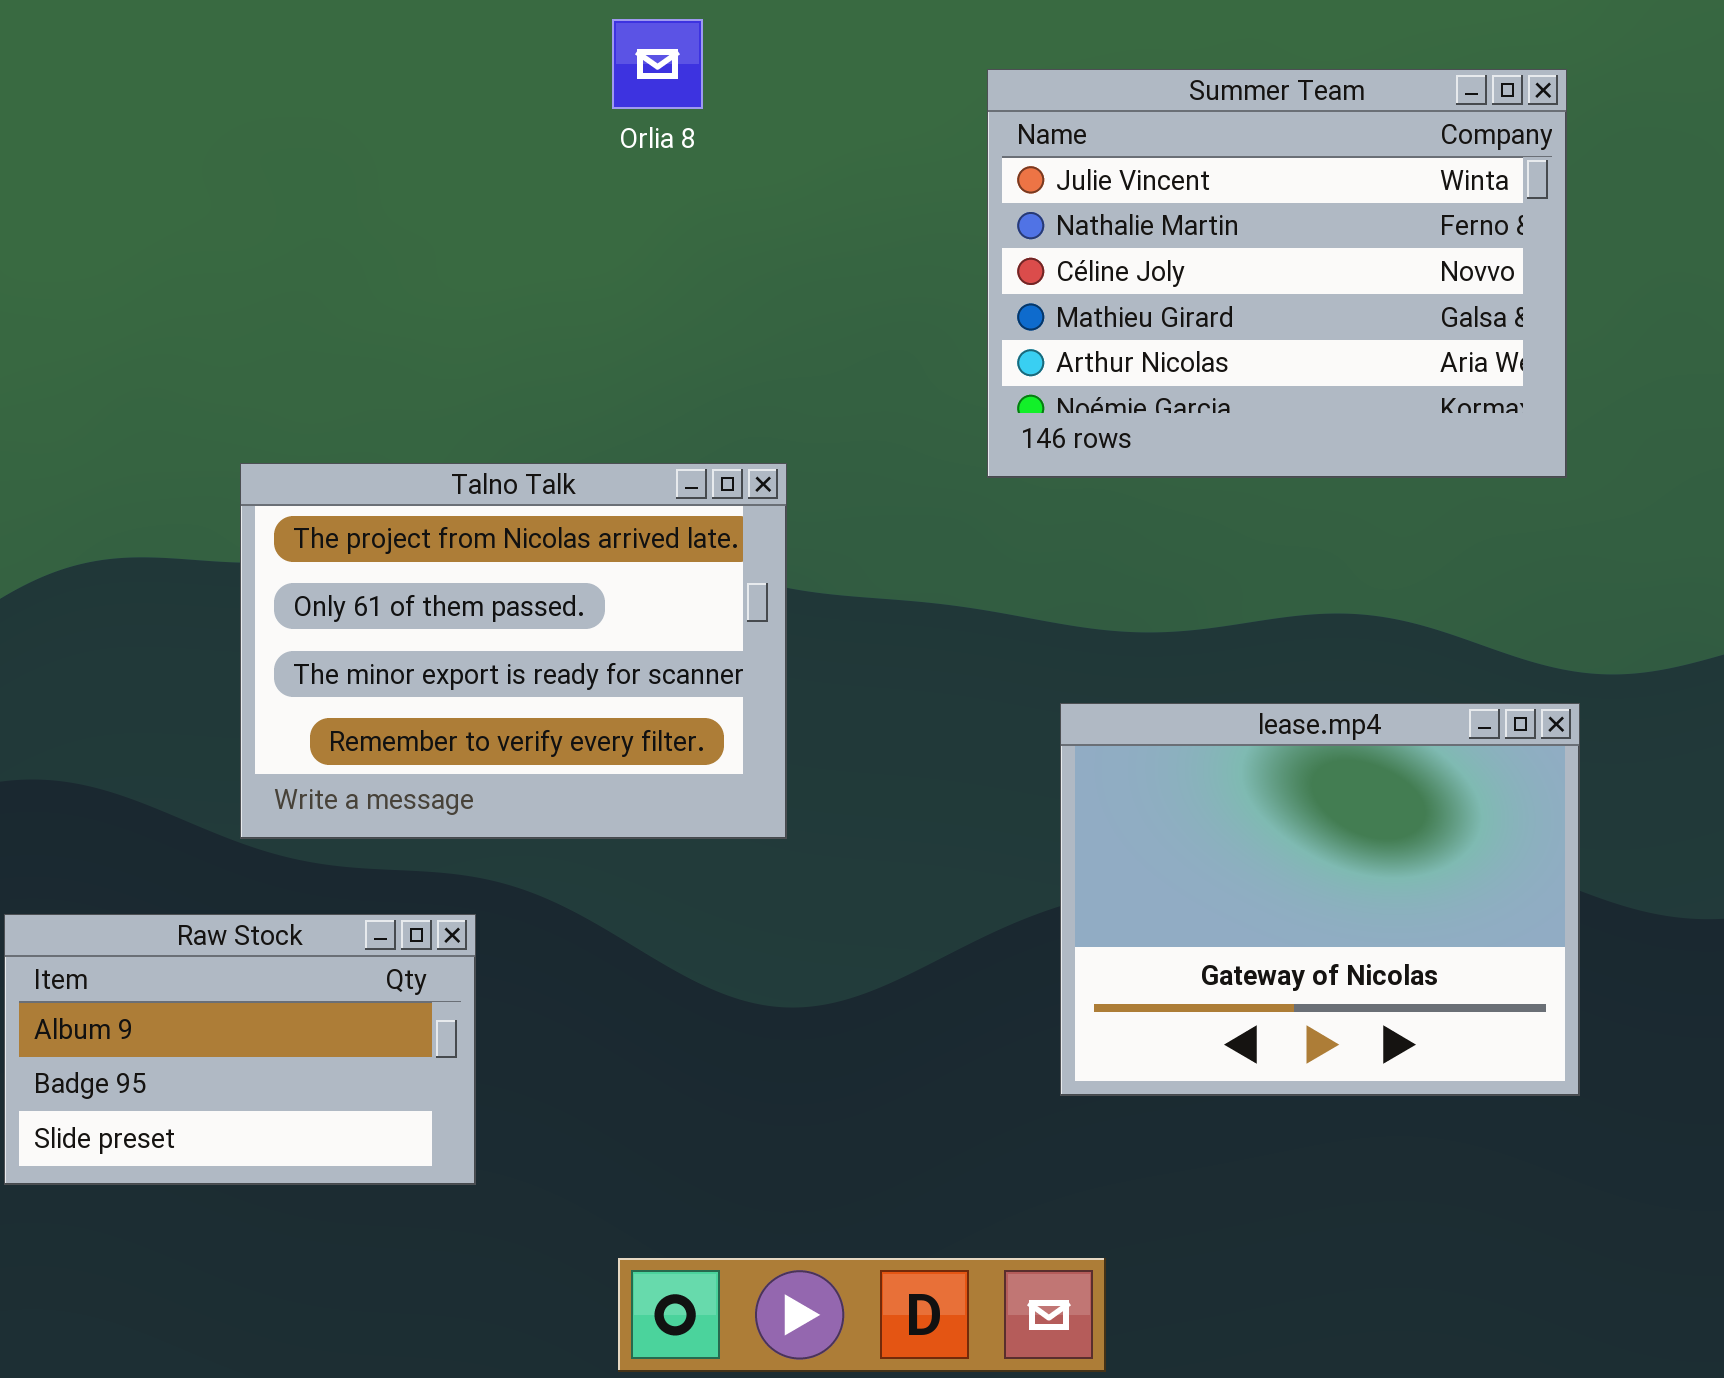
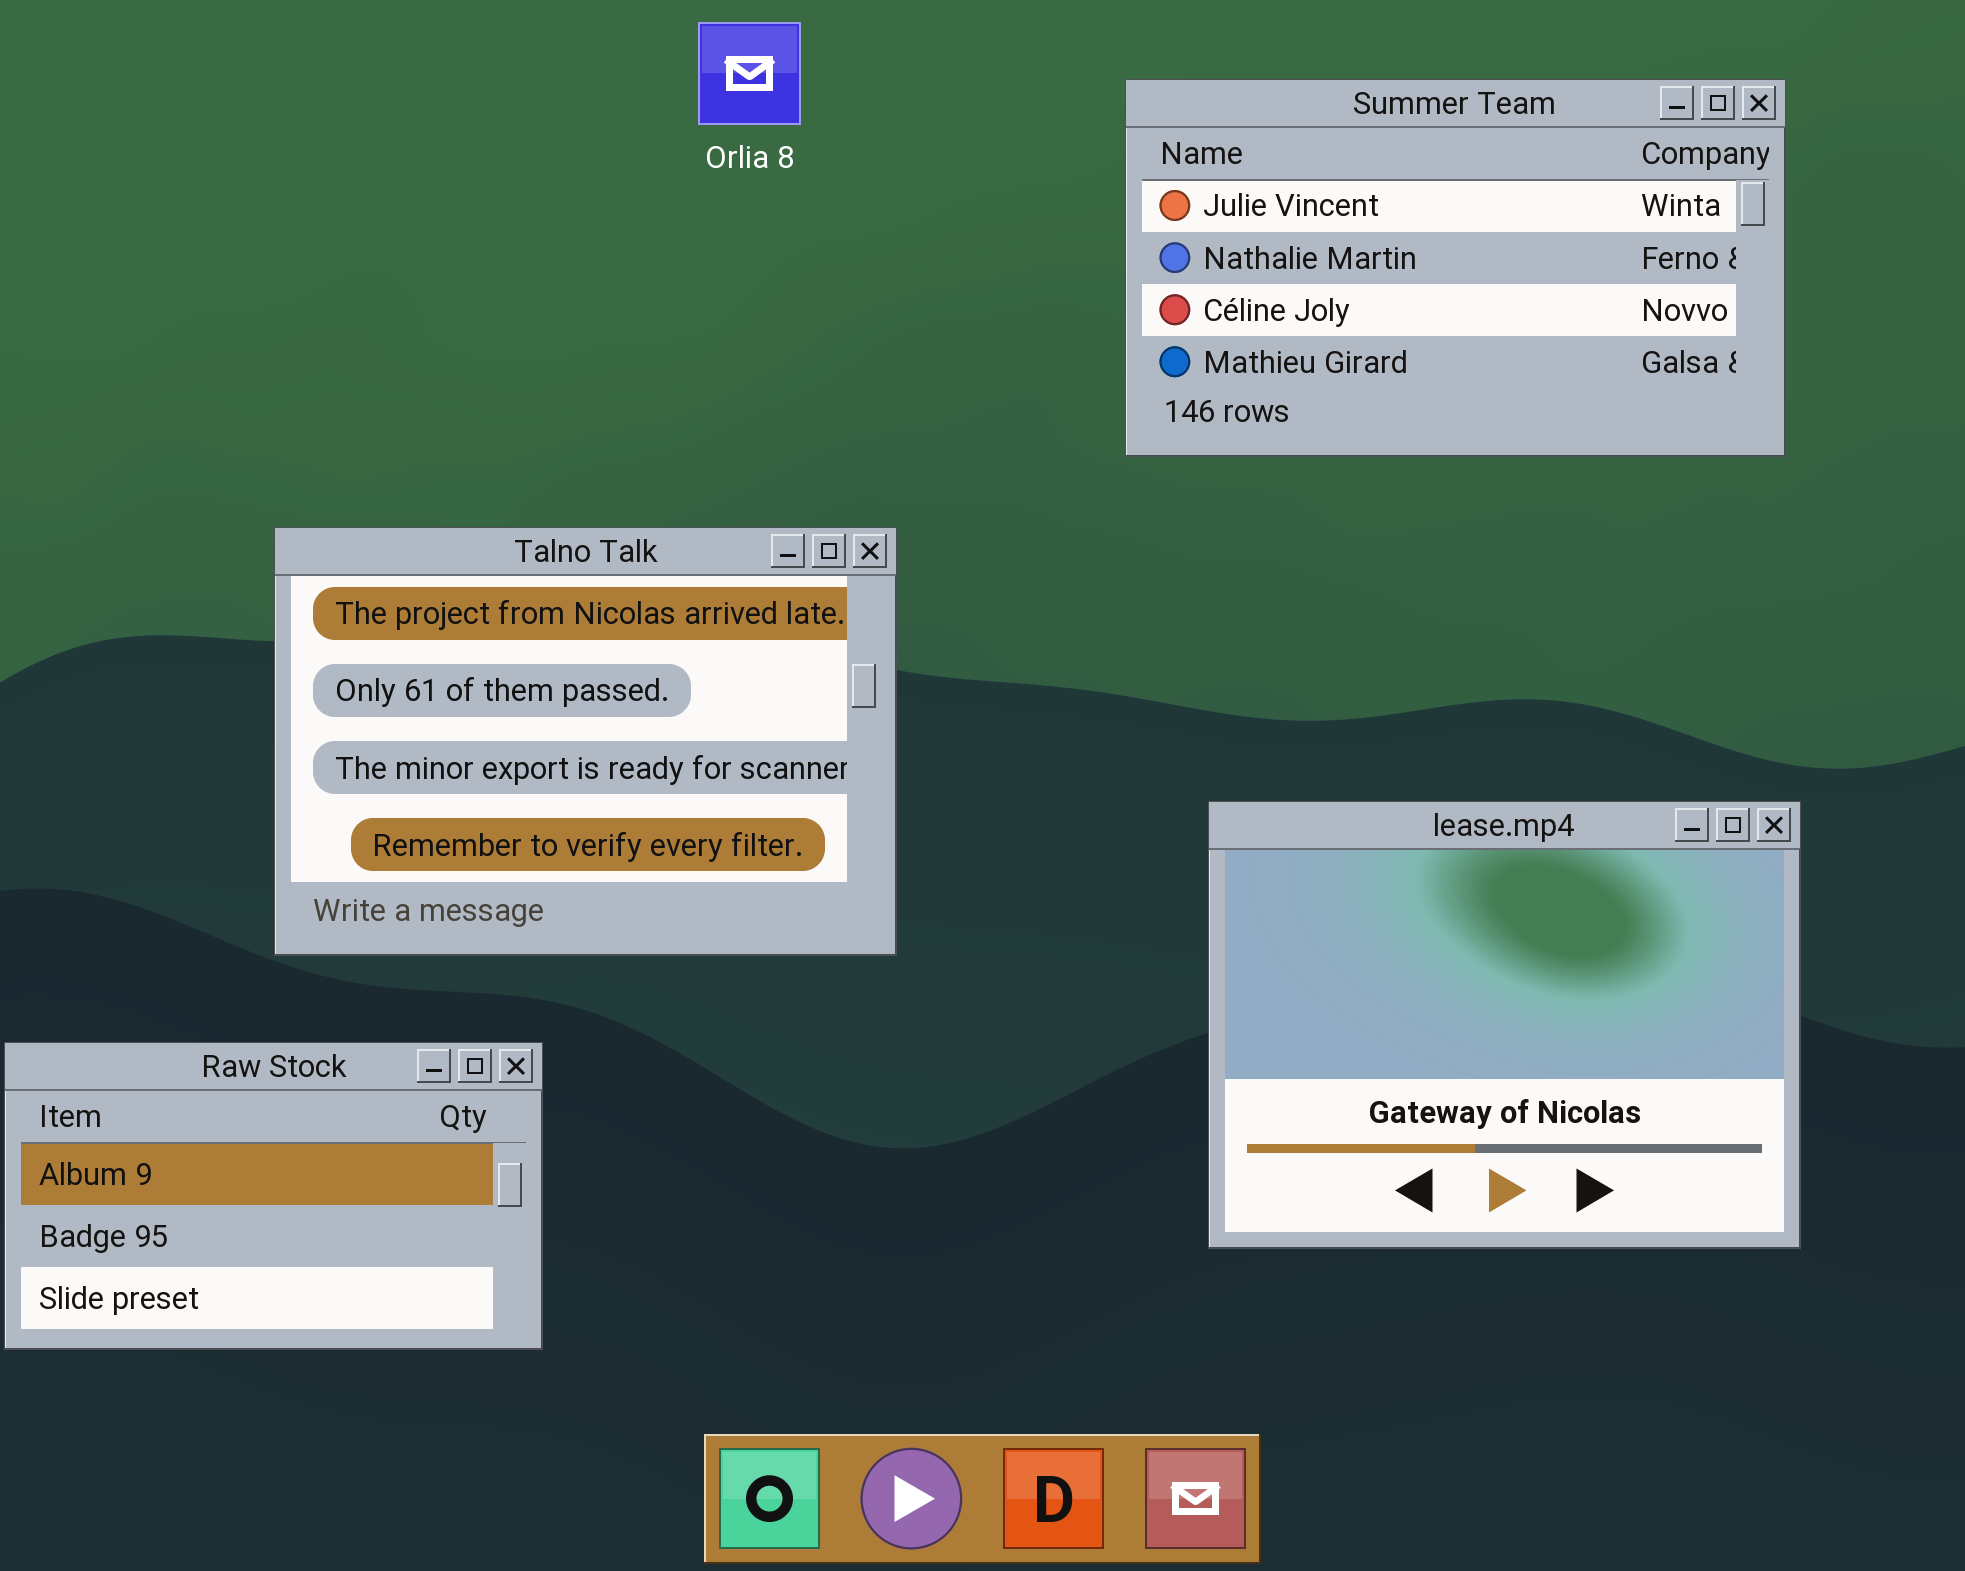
Summer Team: [987,69,1567,478] -> [1125,79,1786,457], resized

